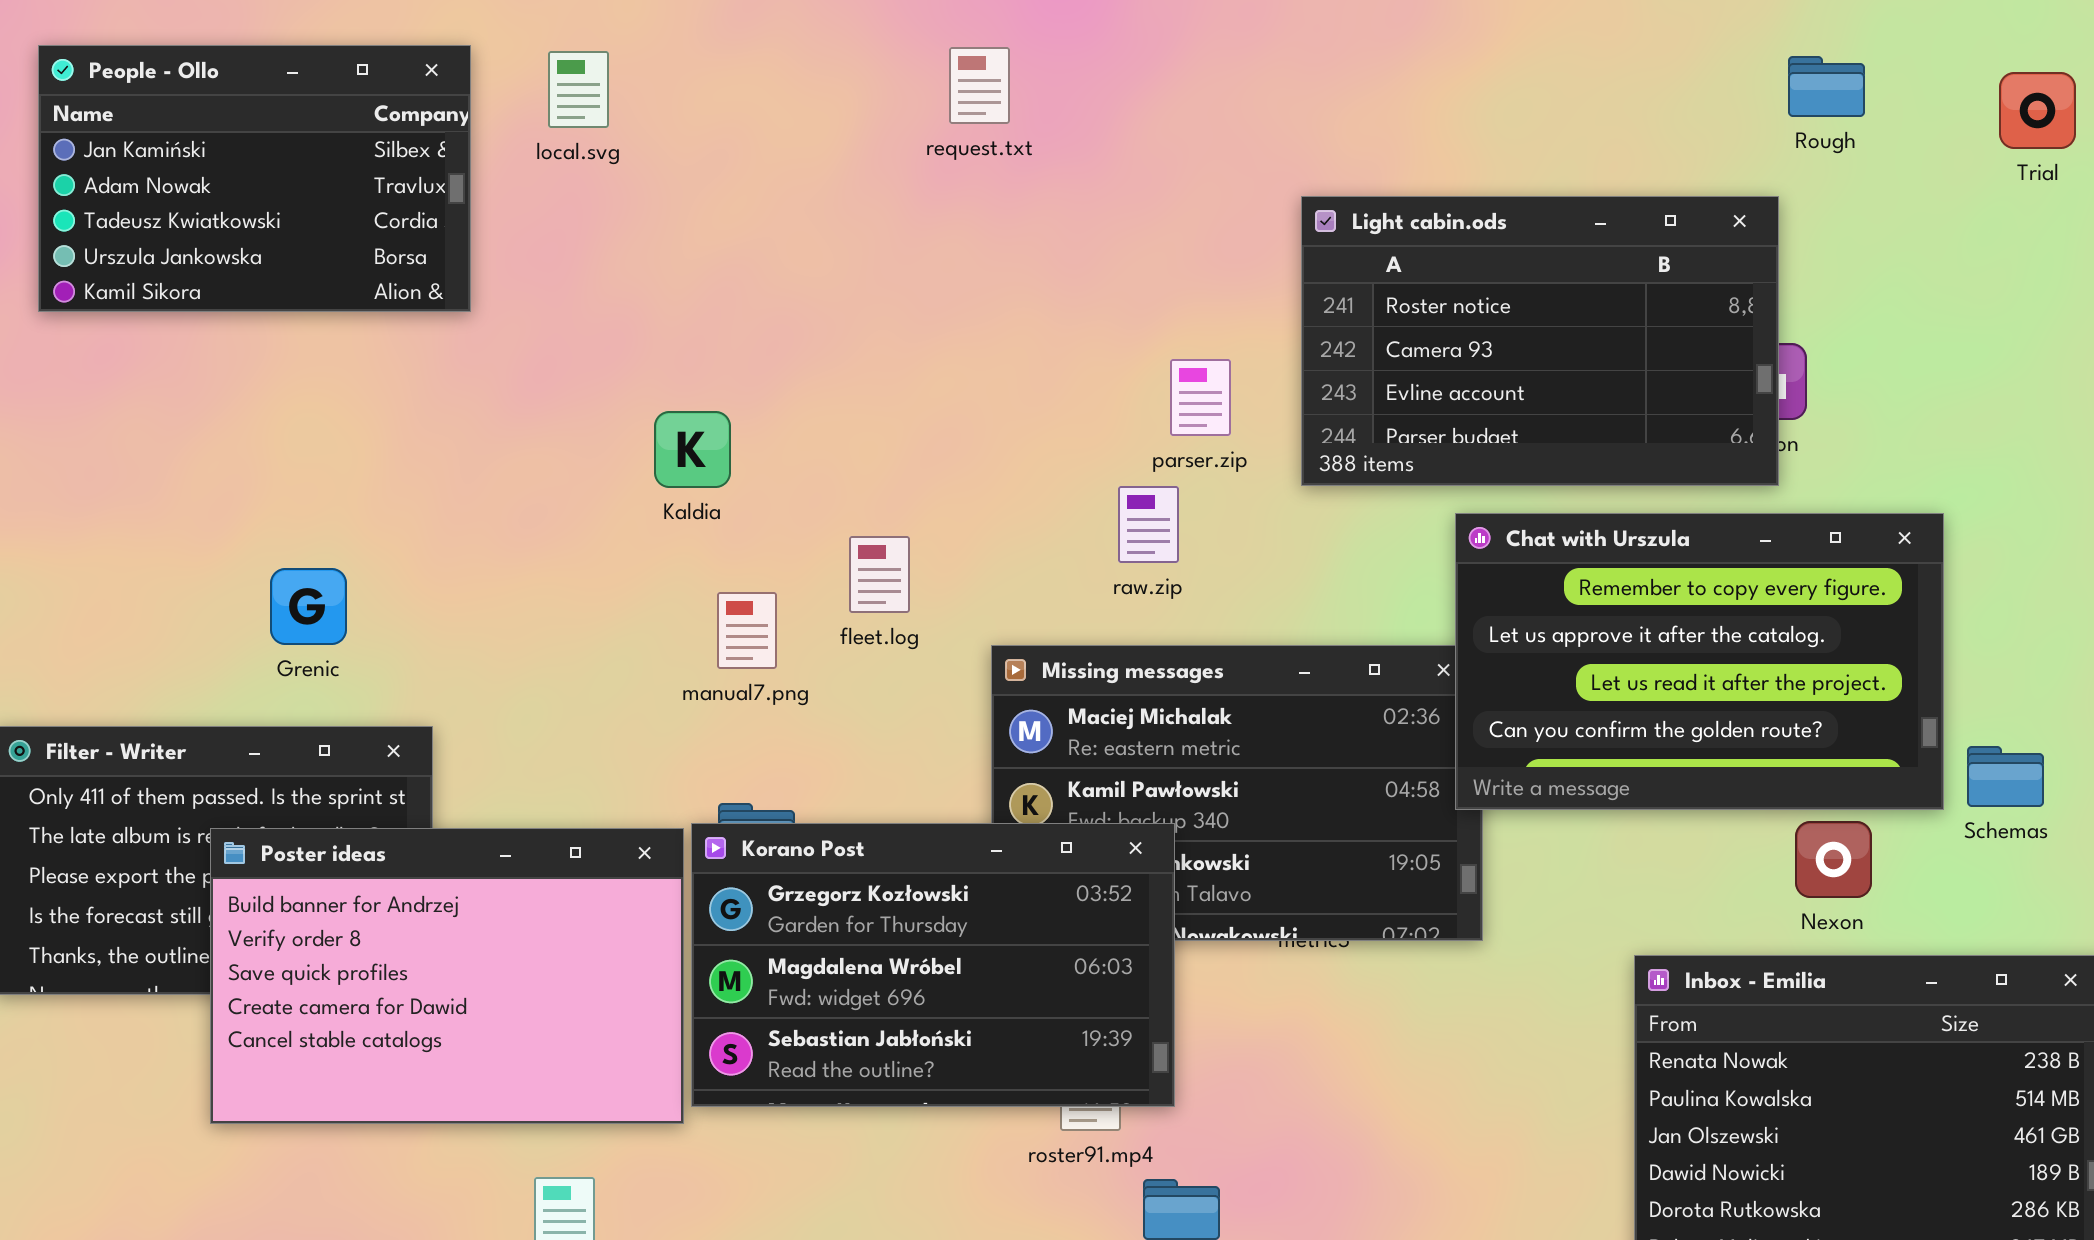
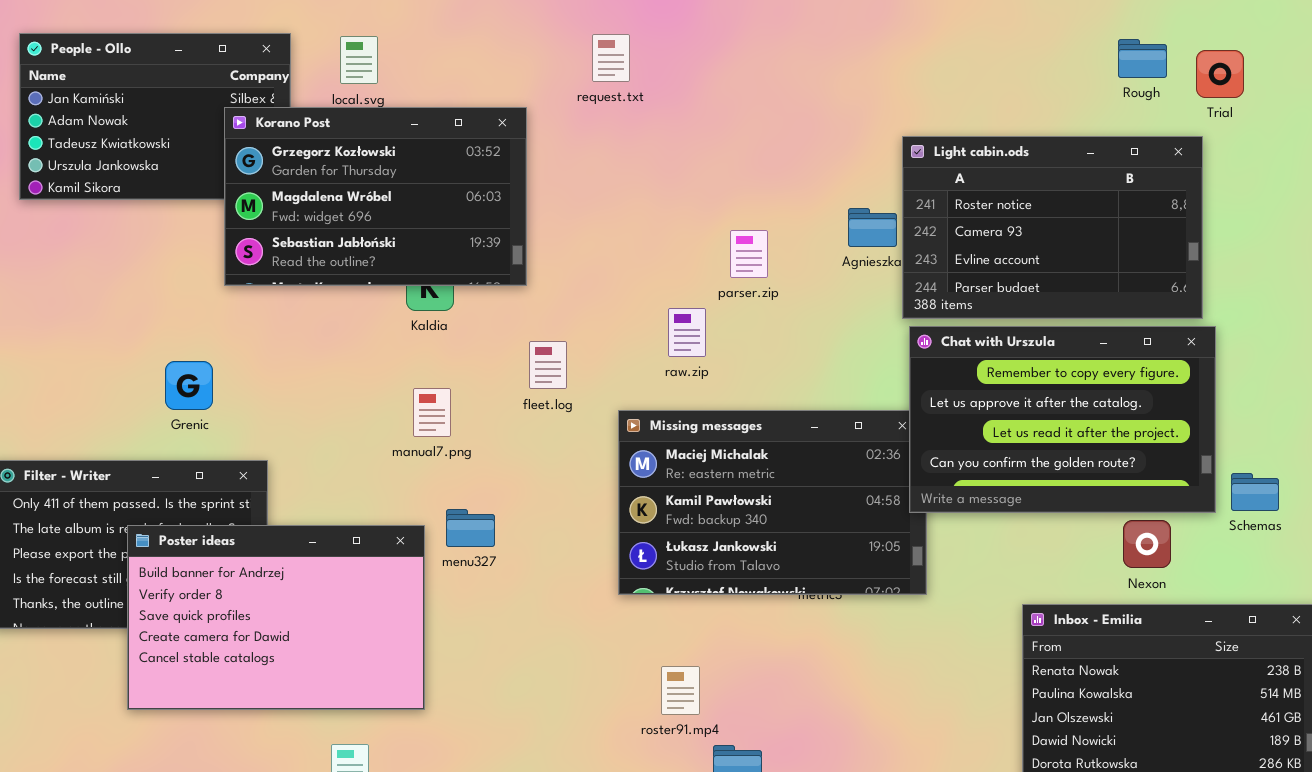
Trial: [1999,72,2076,149] -> [1196,50,1244,98], moved
Light cabin.ods: [1301,196,1779,486] -> [902,136,1203,319], moved
raw.zip: [1118,486,1179,563] -> [668,308,706,357], moved
manual7.png: [717,592,777,669] -> [413,388,451,437], moved
Korano Post: [691,823,1175,1107] -> [224,107,527,286], moved

